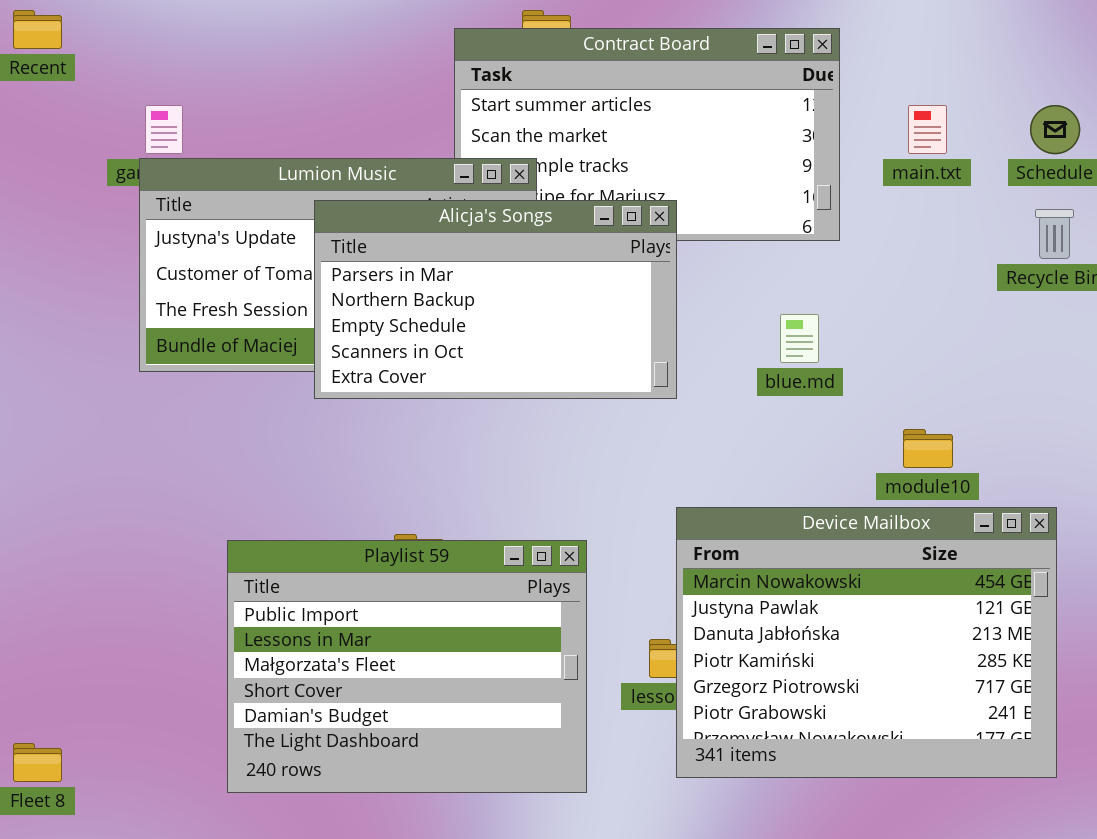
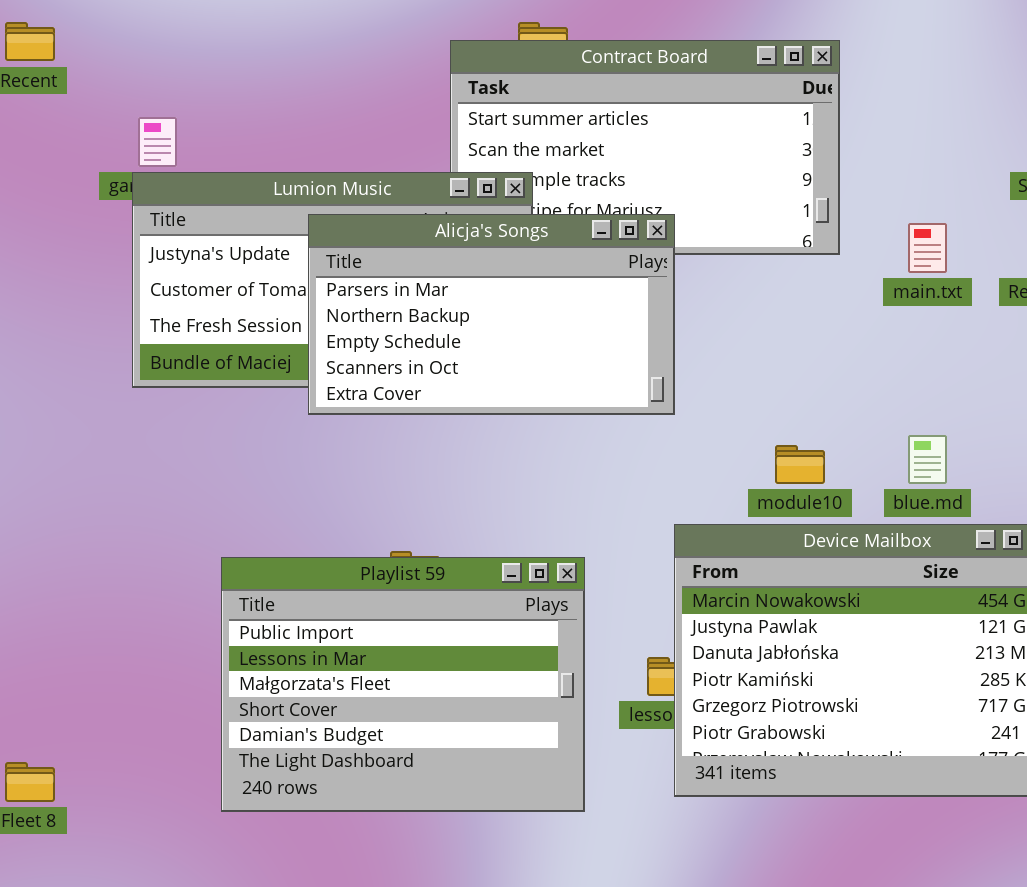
main.txt: [908,105,947,154] -> [908,223,947,273], moved
blue.md: [780,314,819,363] -> [908,435,947,484], moved
module10: [903,429,953,468] -> [775,445,825,484], moved

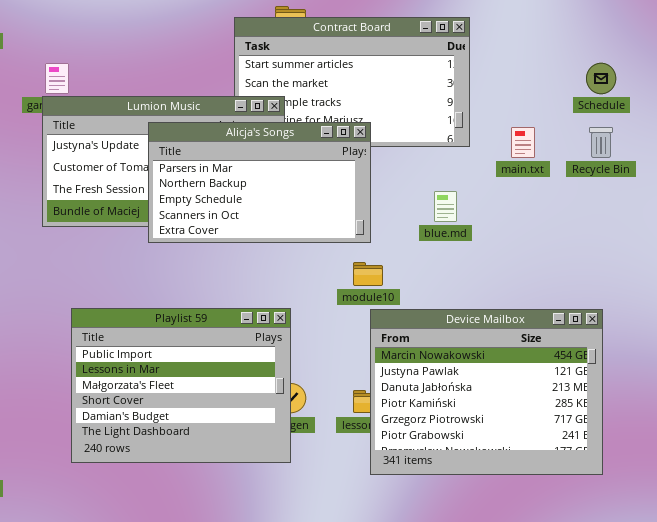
blue.md: [908,435,947,484] -> [434,191,457,222], moved
module10: [775,445,825,484] -> [353,262,383,286], moved
Playlist 59: [221,557,585,812] -> [71,308,291,463], moved

